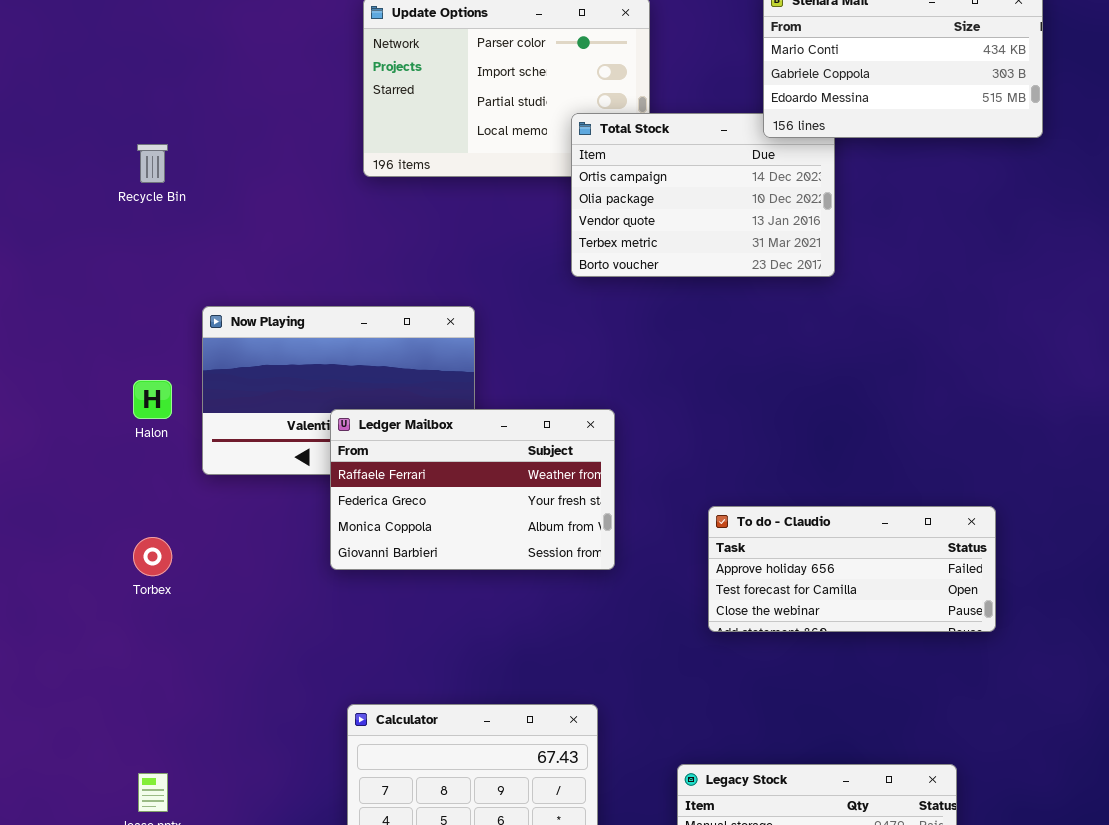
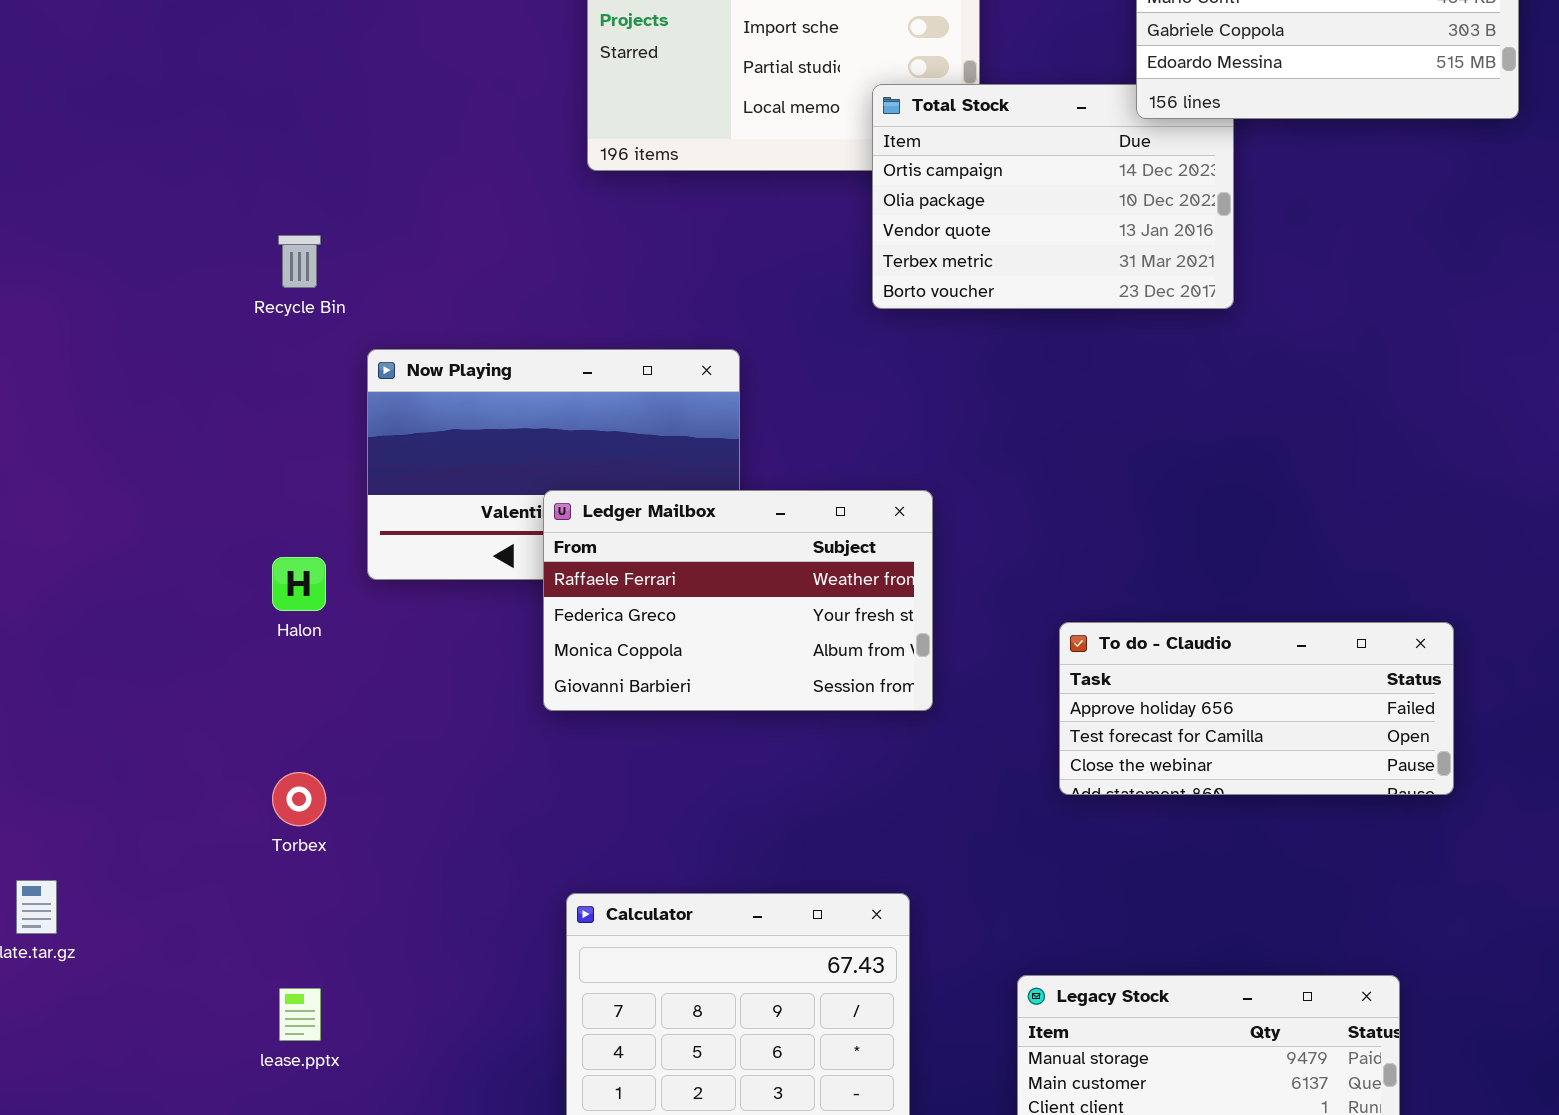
Recycle Bin: [137,144,168,183] -> [278,235,321,288], moved
Halon: [133,380,172,419] -> [272,557,326,611], moved
Torbex: [133,537,172,576] -> [272,772,326,826], moved

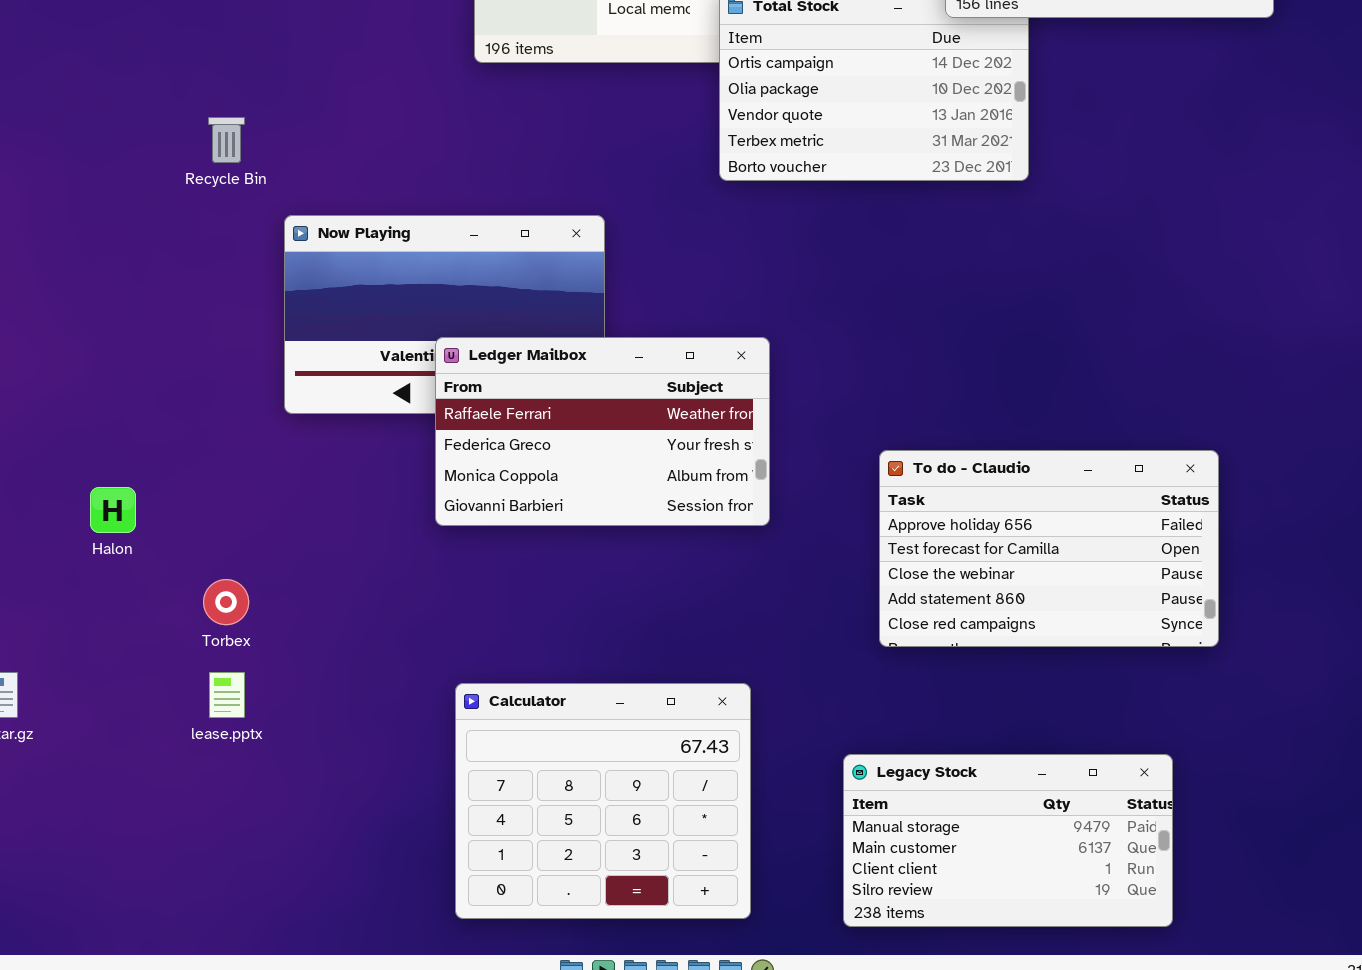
Halon: [272,557,326,611] -> [90,487,136,533], moved
To do - Claudio: [1059,622,1454,795] -> [879,450,1219,647], resized
lease.pptx: [279,988,321,1041] -> [209,672,245,718], moved

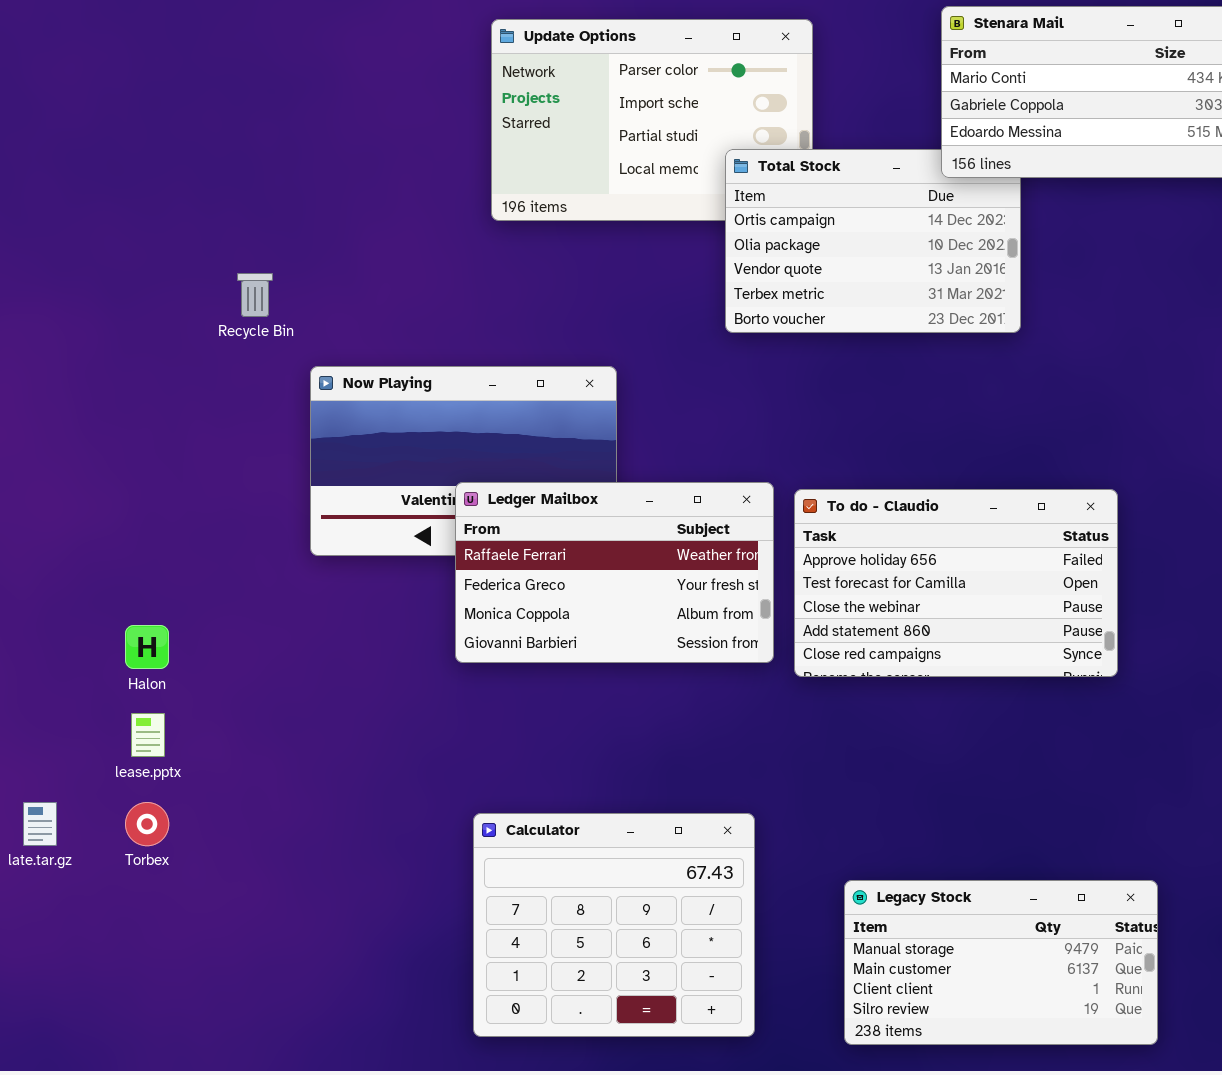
To do - Claudio: [879,450,1219,647] -> [794,489,1118,677], moved
Torbex: [203,579,249,625] -> [125,802,169,846], moved
lease.pptx: [209,672,245,718] -> [131,713,165,757], moved

